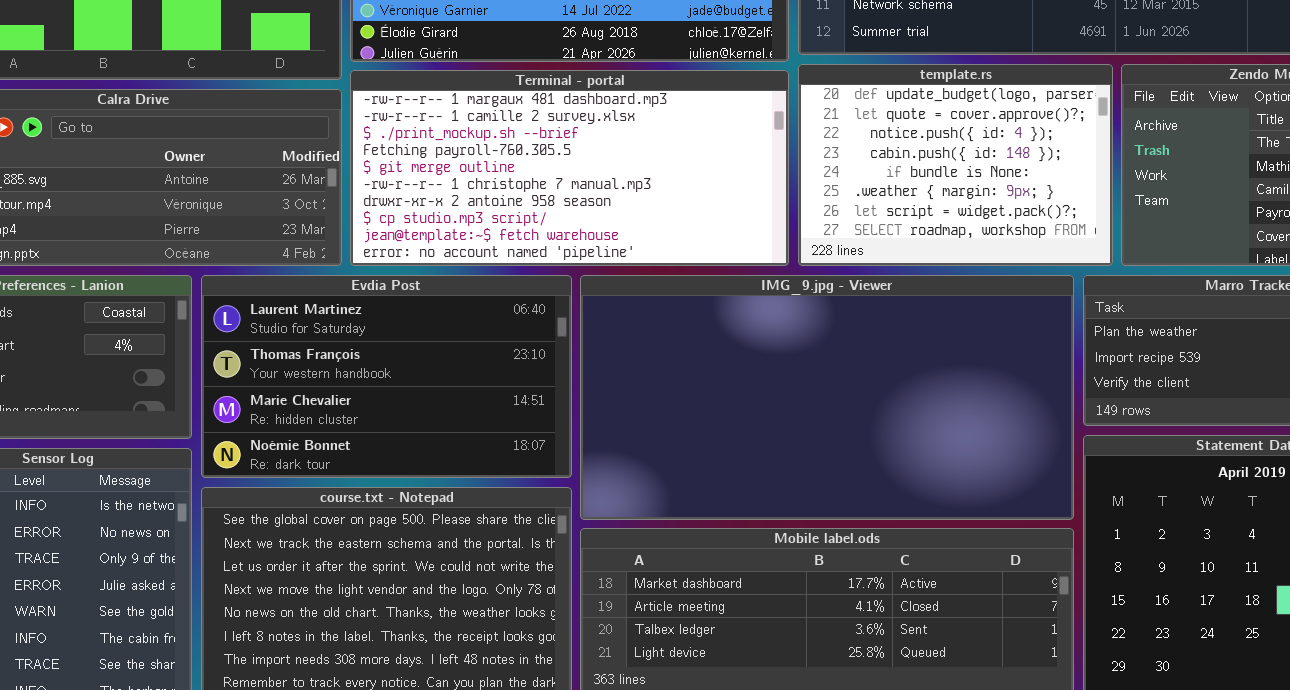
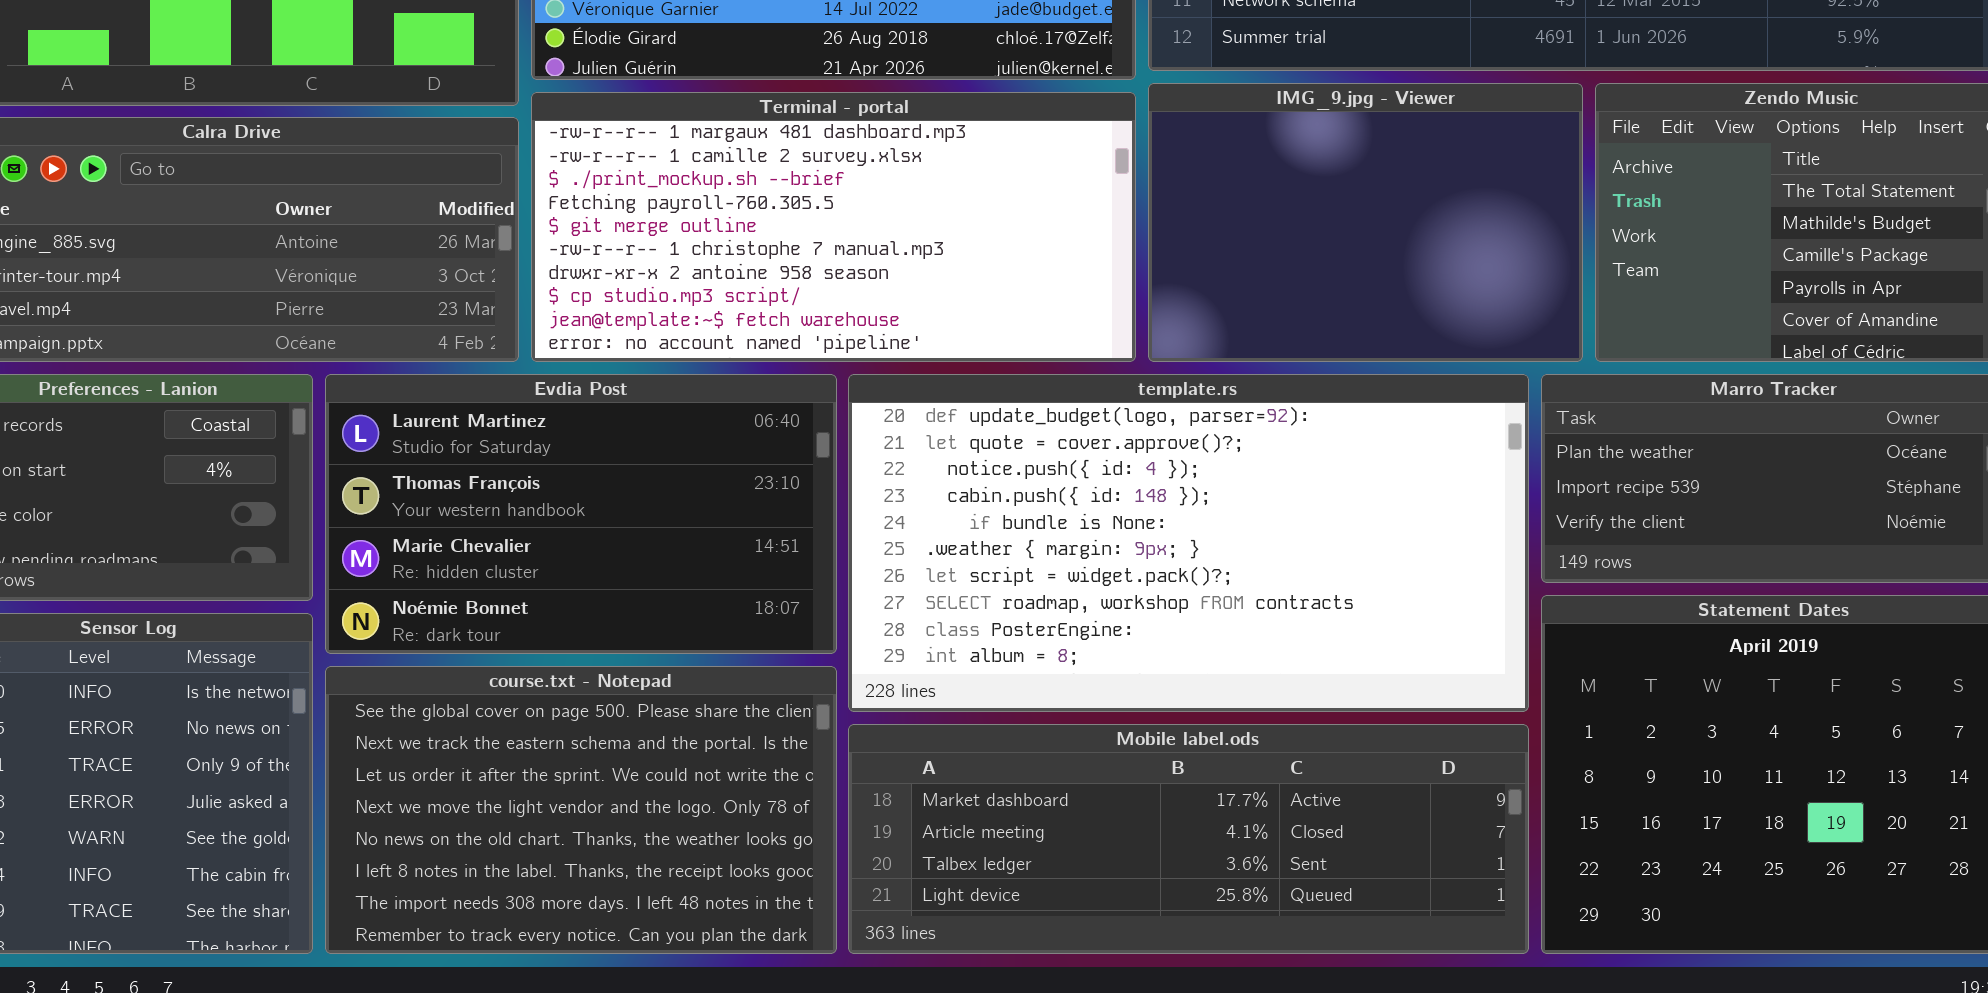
template.rs: [798,64,1113,266] -> [848,374,1529,712], moved, resized
IMG_9.jpg - Viewer: [580,275,1074,520] -> [1148,83,1583,362], moved, resized

